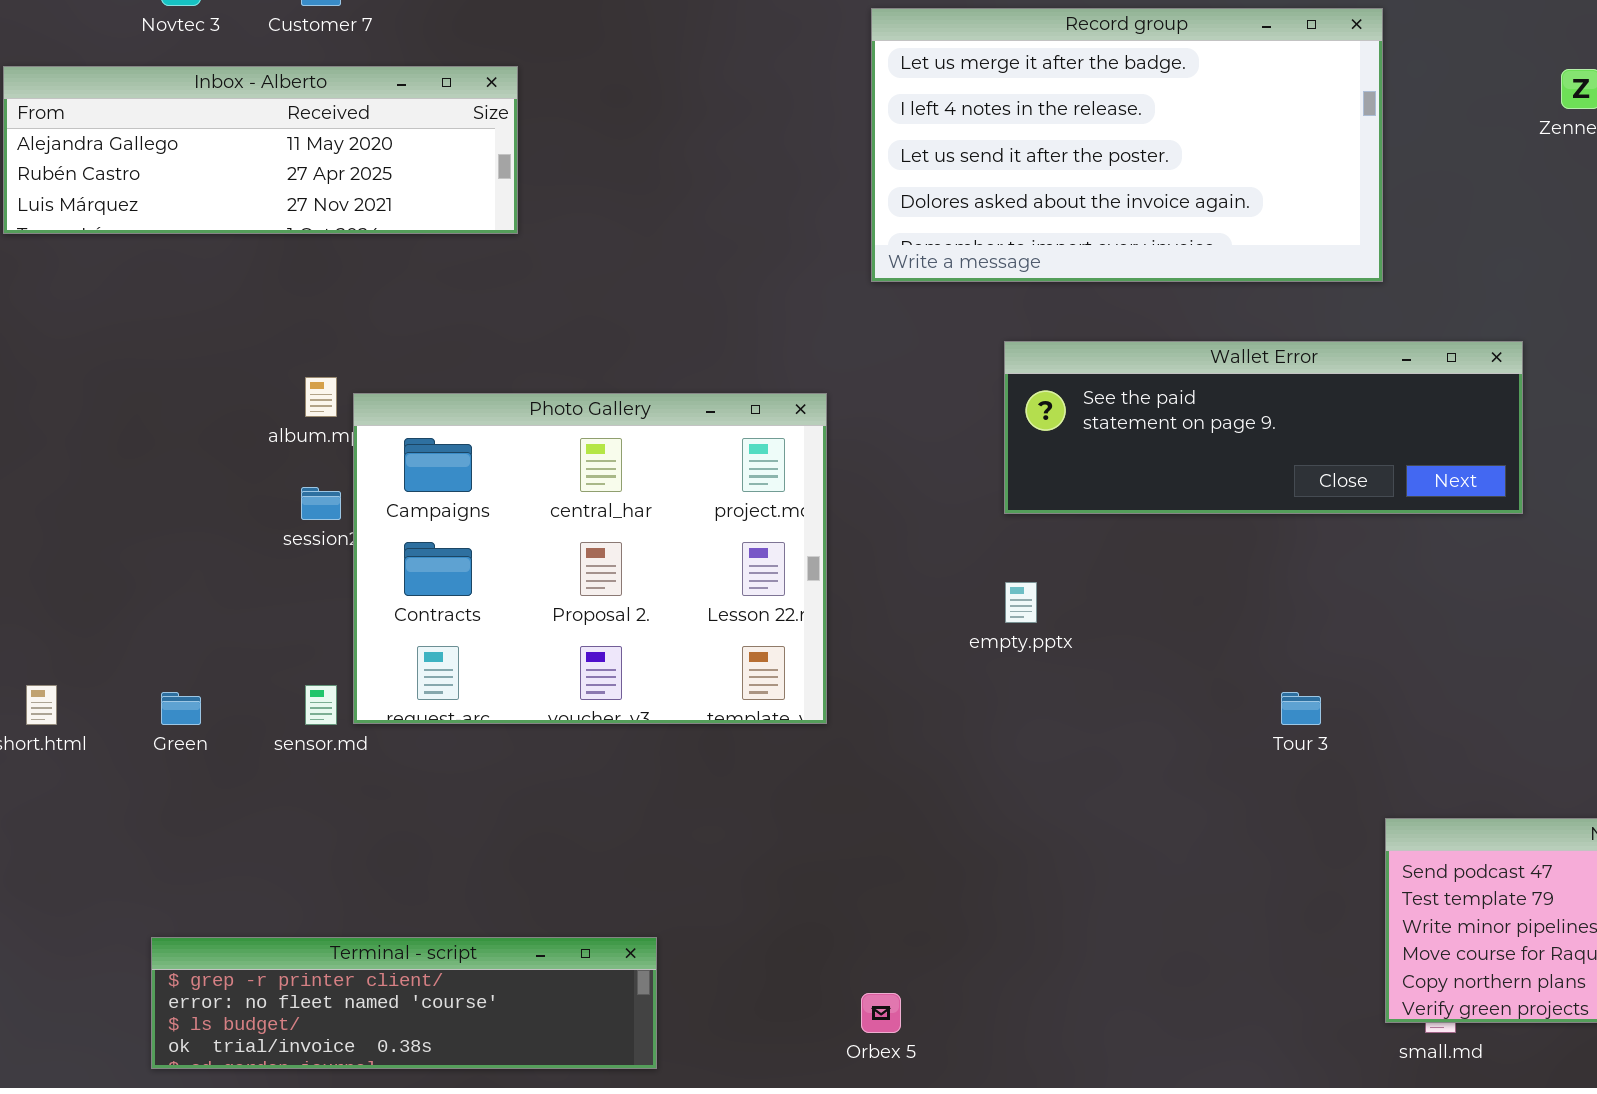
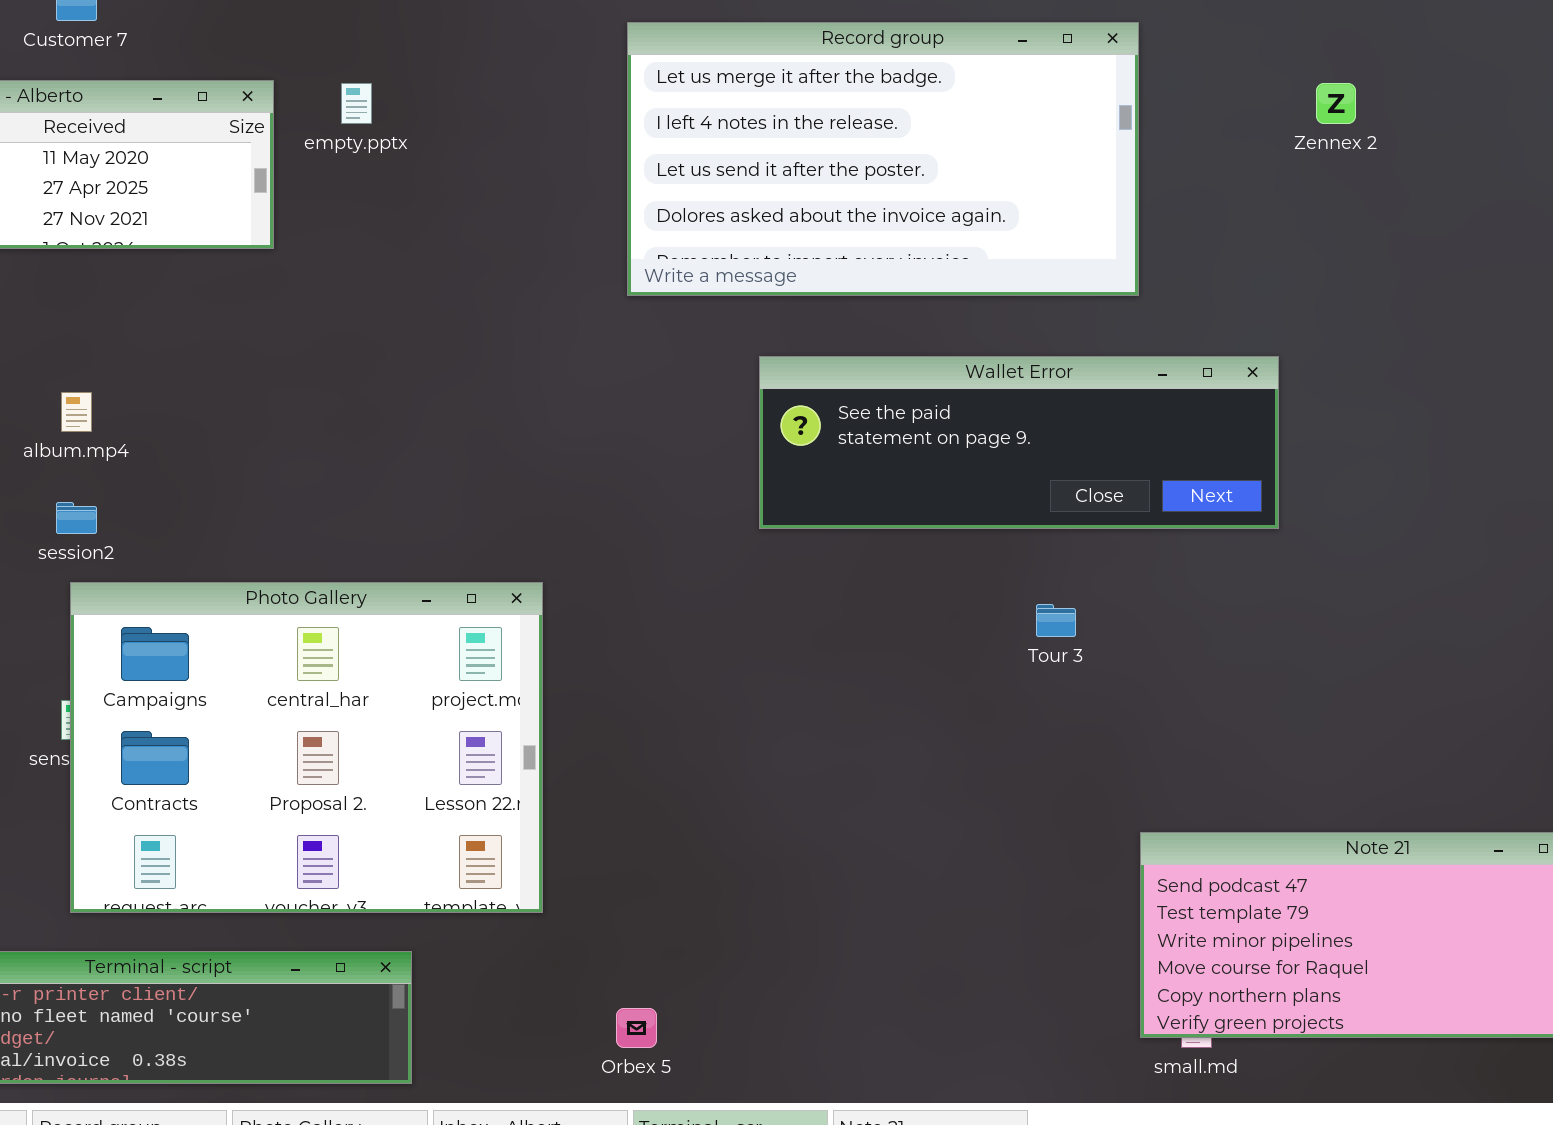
Photo Gallery: [353,393,827,724] -> [70,582,543,913], moved
empty.pptx: [1005,582,1037,623] -> [341,83,372,124], moved
Tour 3: [1281,692,1321,725] -> [1036,604,1076,637], moved

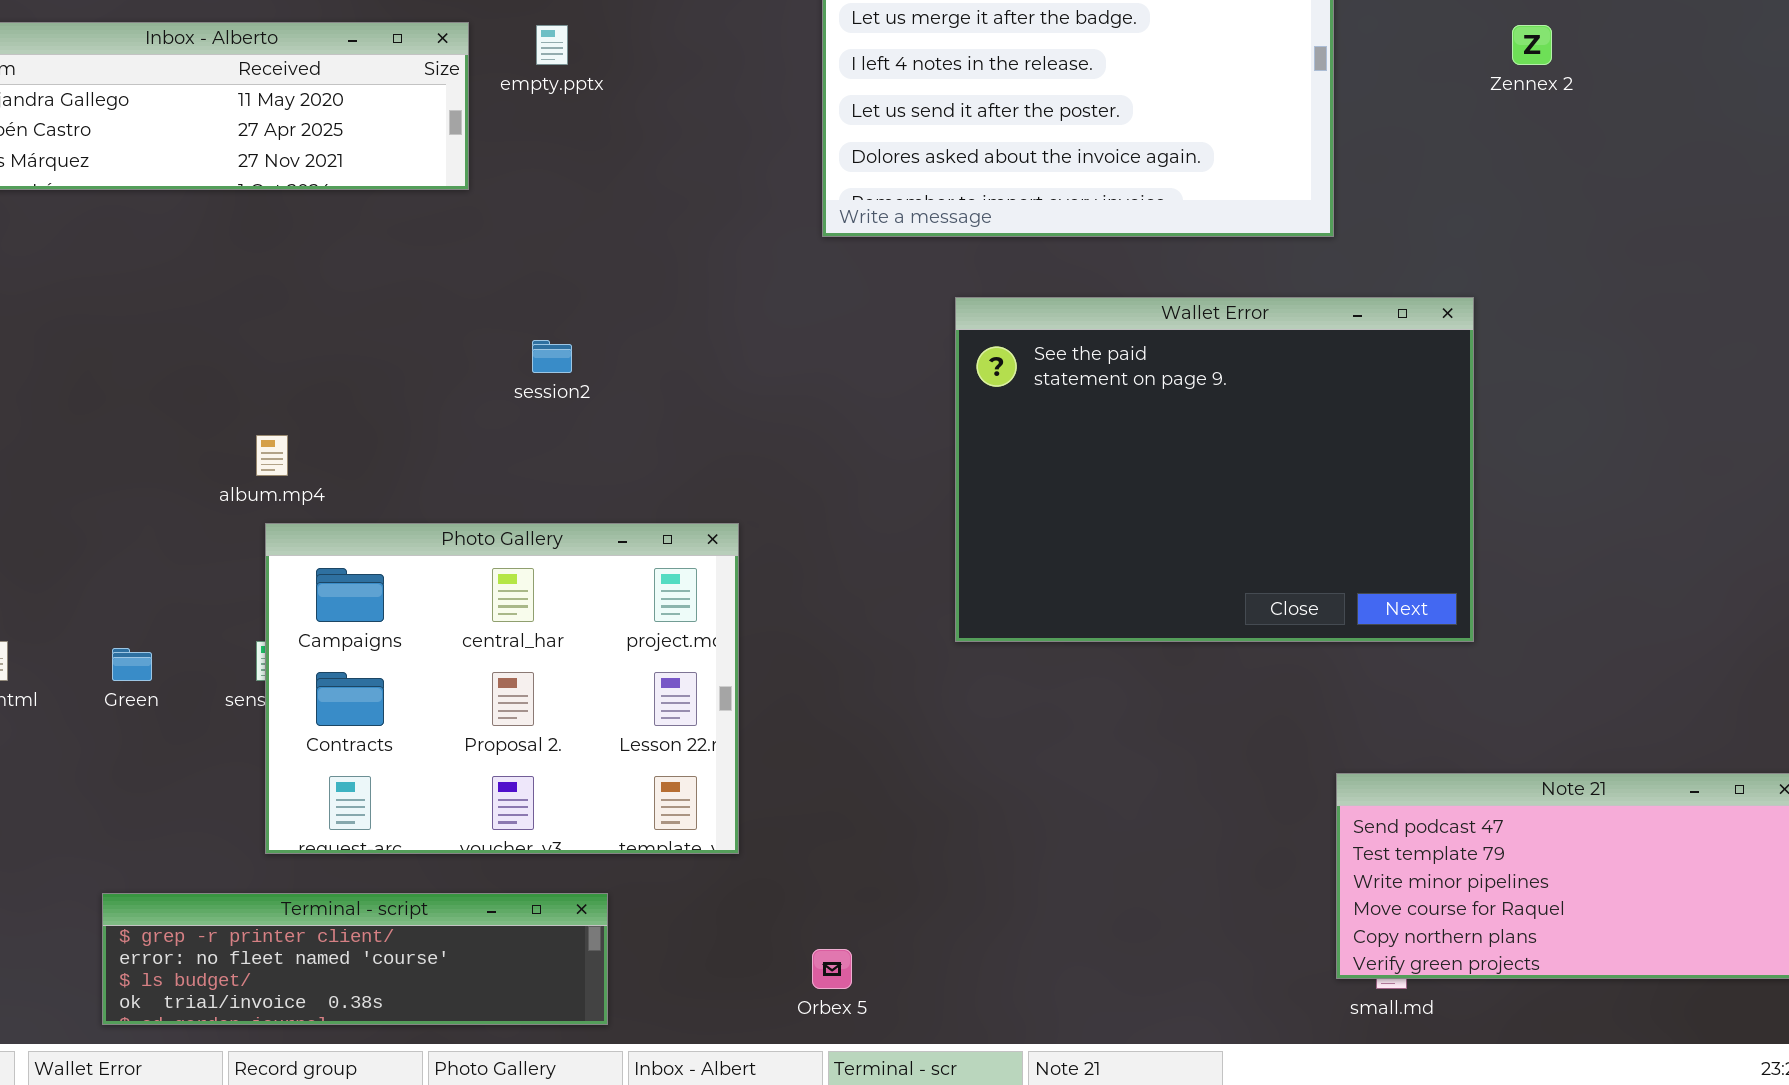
Wallet Error: [759,356,1279,529] -> [955,297,1474,642], resized
album.mp4: [61,392,92,432] -> [256,435,288,476], moved
session2: [56,502,97,534] -> [532,340,572,373], moved

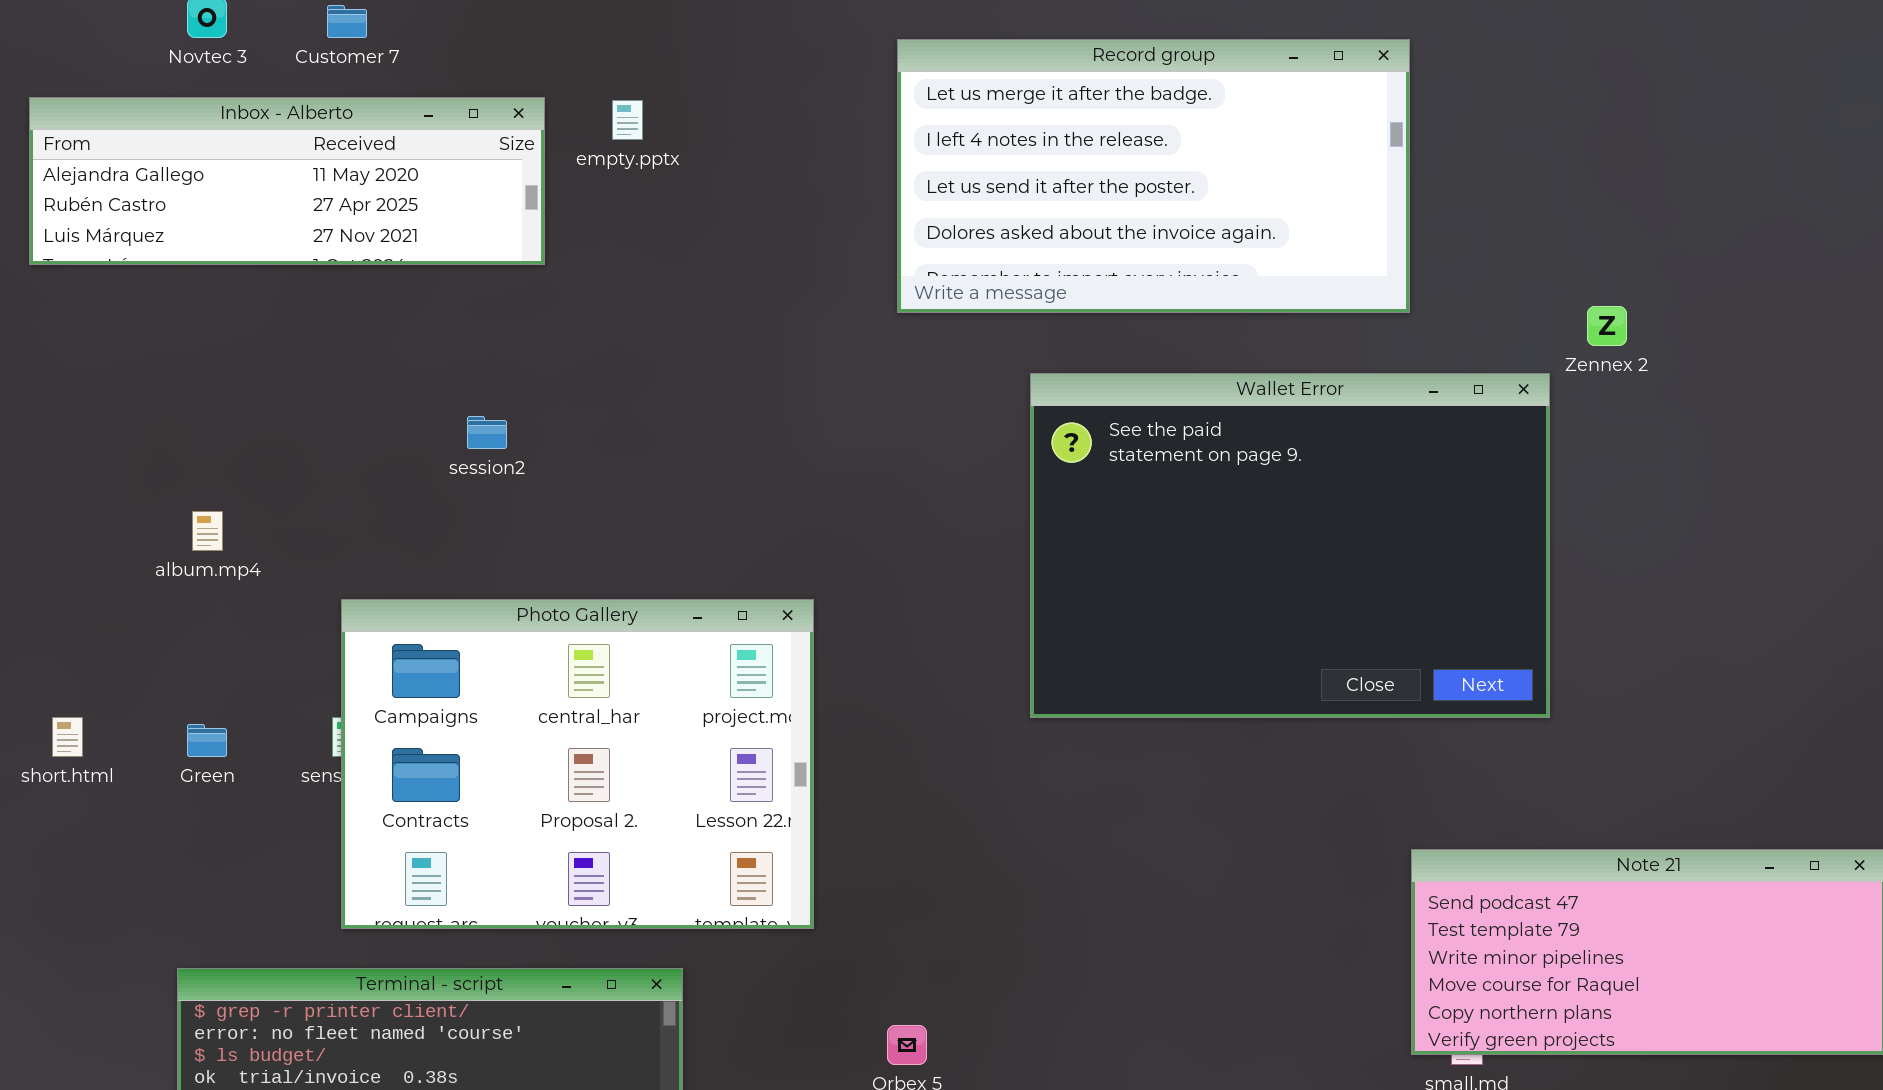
Zennex 2: [1512,25,1552,65] -> [1587,306,1627,346], moved
session2: [532,340,572,373] -> [467,416,507,449], moved
album.mp4: [256,435,288,476] -> [192,511,223,551], moved

